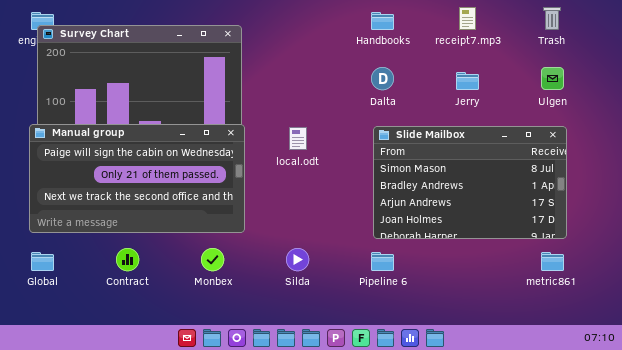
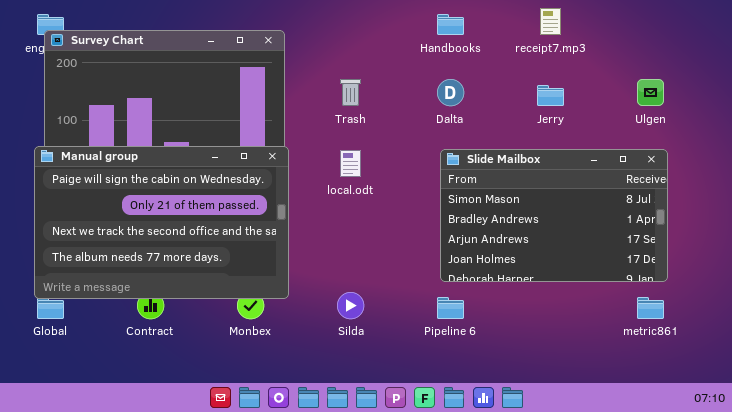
Trash: [543,7,561,30] -> [340,79,361,106], moved
Manual group: [29,124,245,233] -> [34,146,289,299], resized

